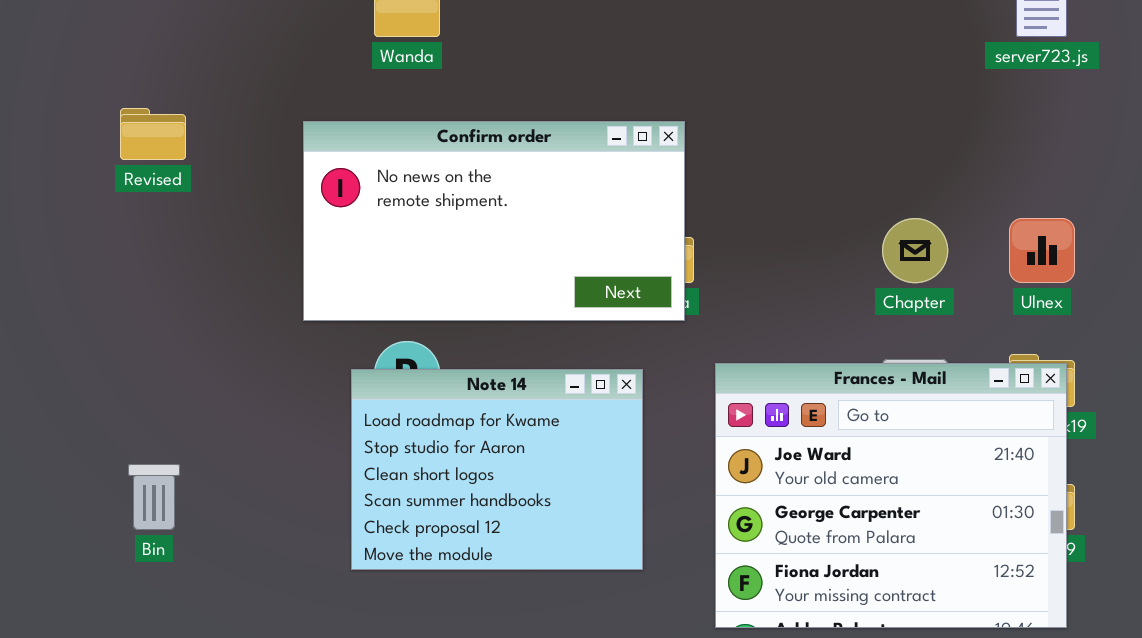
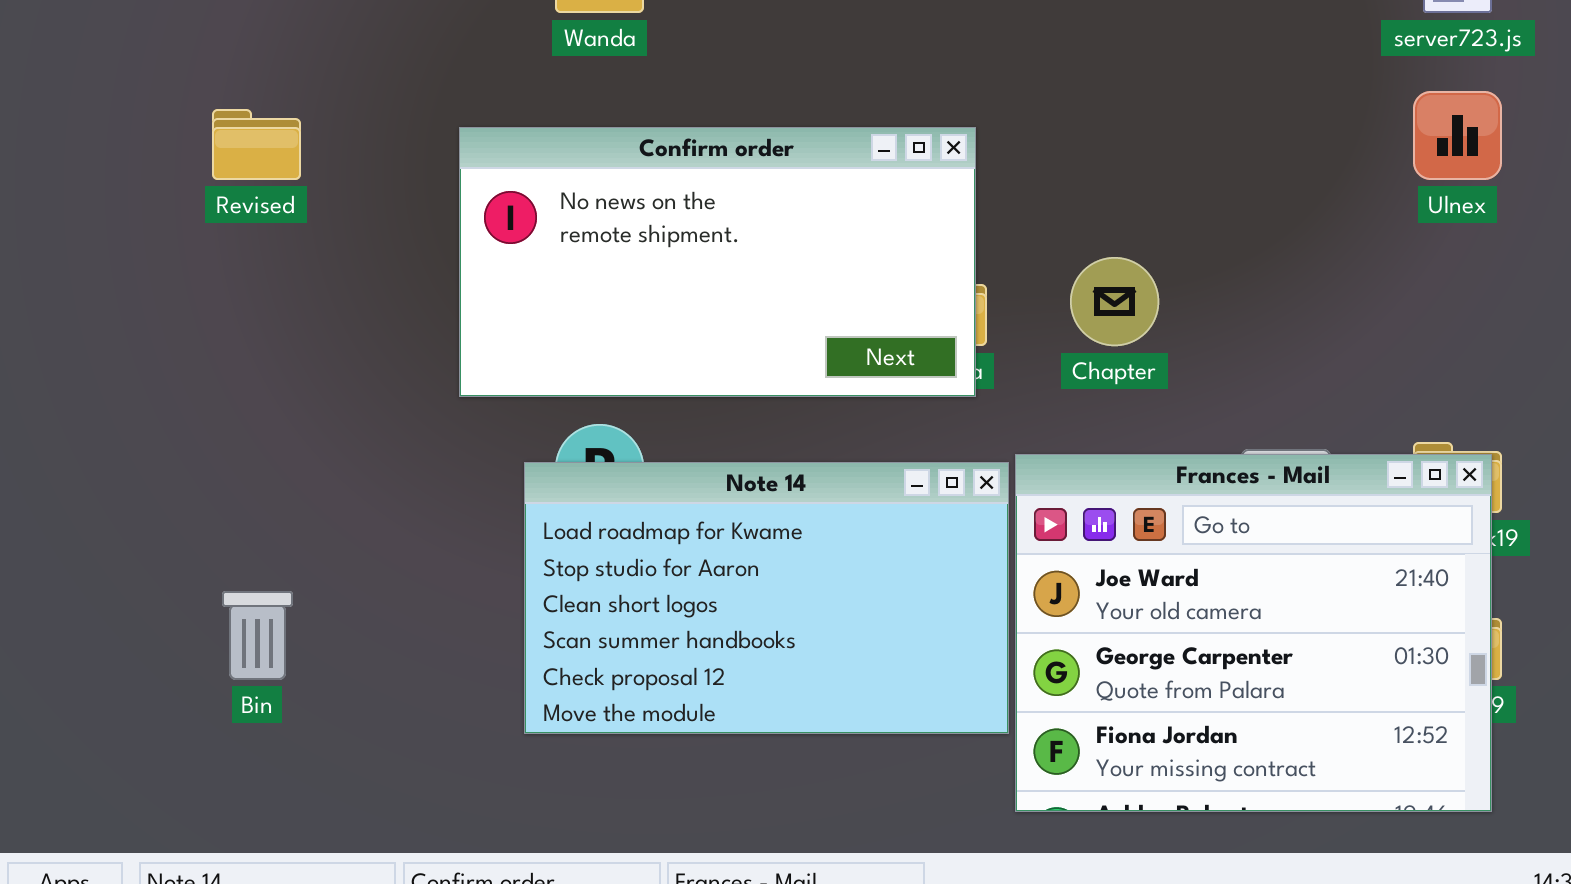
Chapter: [882,218,948,283] -> [1070,257,1159,346], moved
Ulnex: [1009,218,1075,283] -> [1413,91,1502,180], moved
Note 14: [351,369,643,570] -> [524,462,1009,734], resized

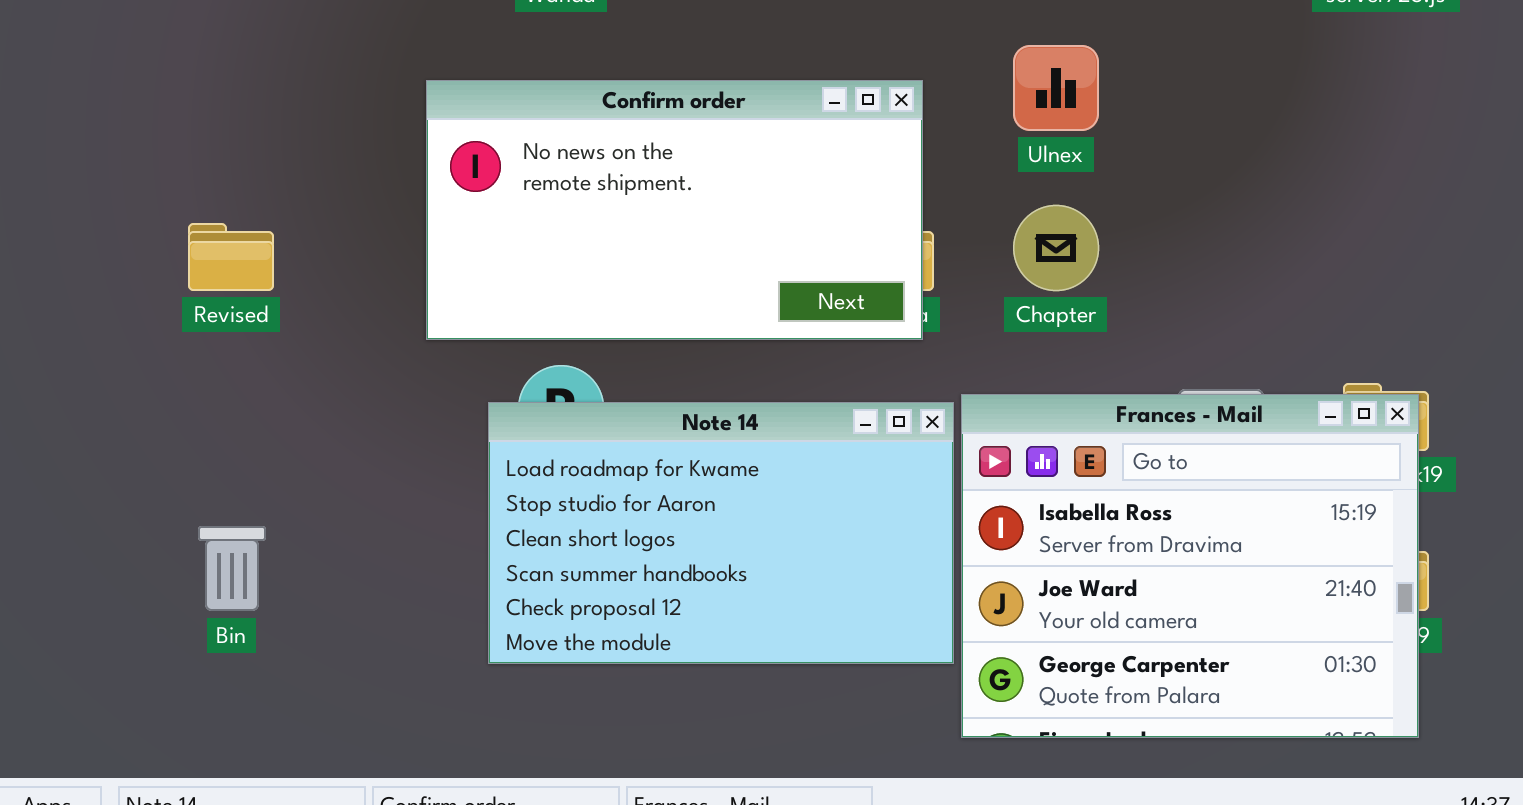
Ulnex: [1413,91,1502,180] -> [1013,45,1099,131], moved
Revised: [212,109,301,180] -> [188,223,274,291], moved
Frances - Mail: [1015,454,1492,812] -> [961,394,1419,738], scrolled up 1 row

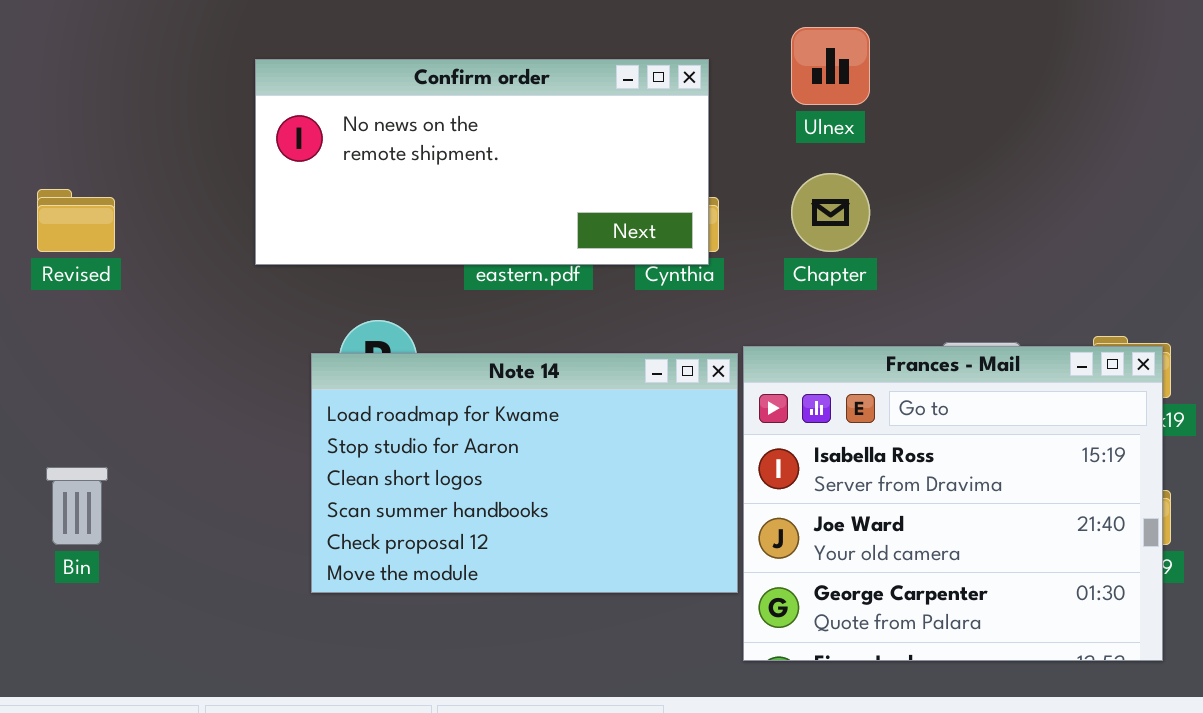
Confirm order: [426,80,923,340] -> [255,59,709,265], resized

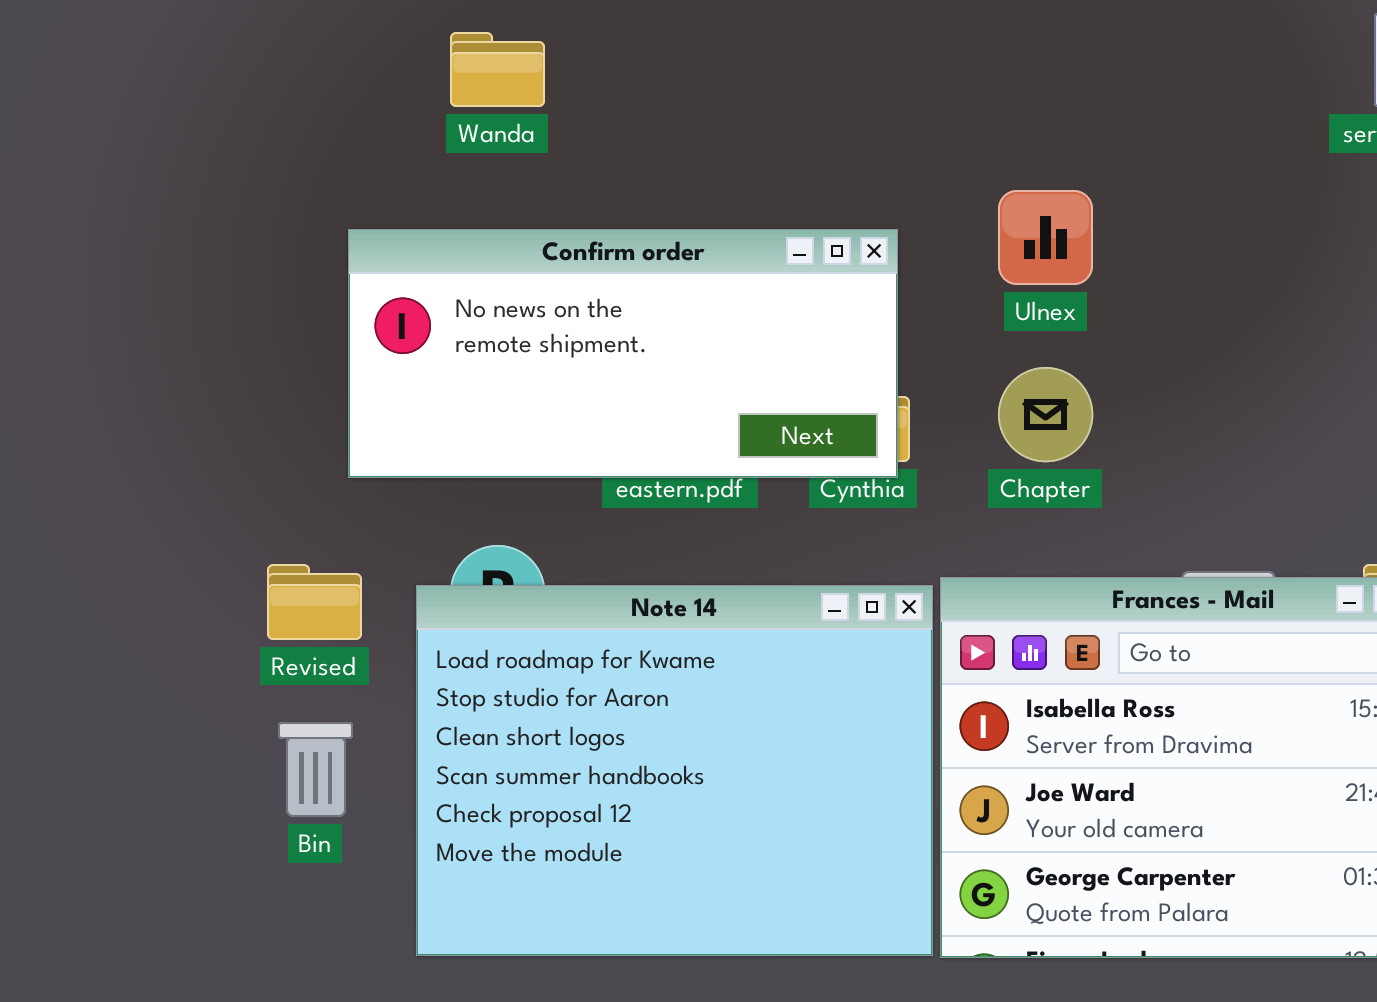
Revised: [37,189,115,252] -> [267,564,362,640], moved
Note 14: [311,353,738,593] -> [416,585,933,956], resized
Bin: [46,467,108,545] -> [278,722,353,817], moved

